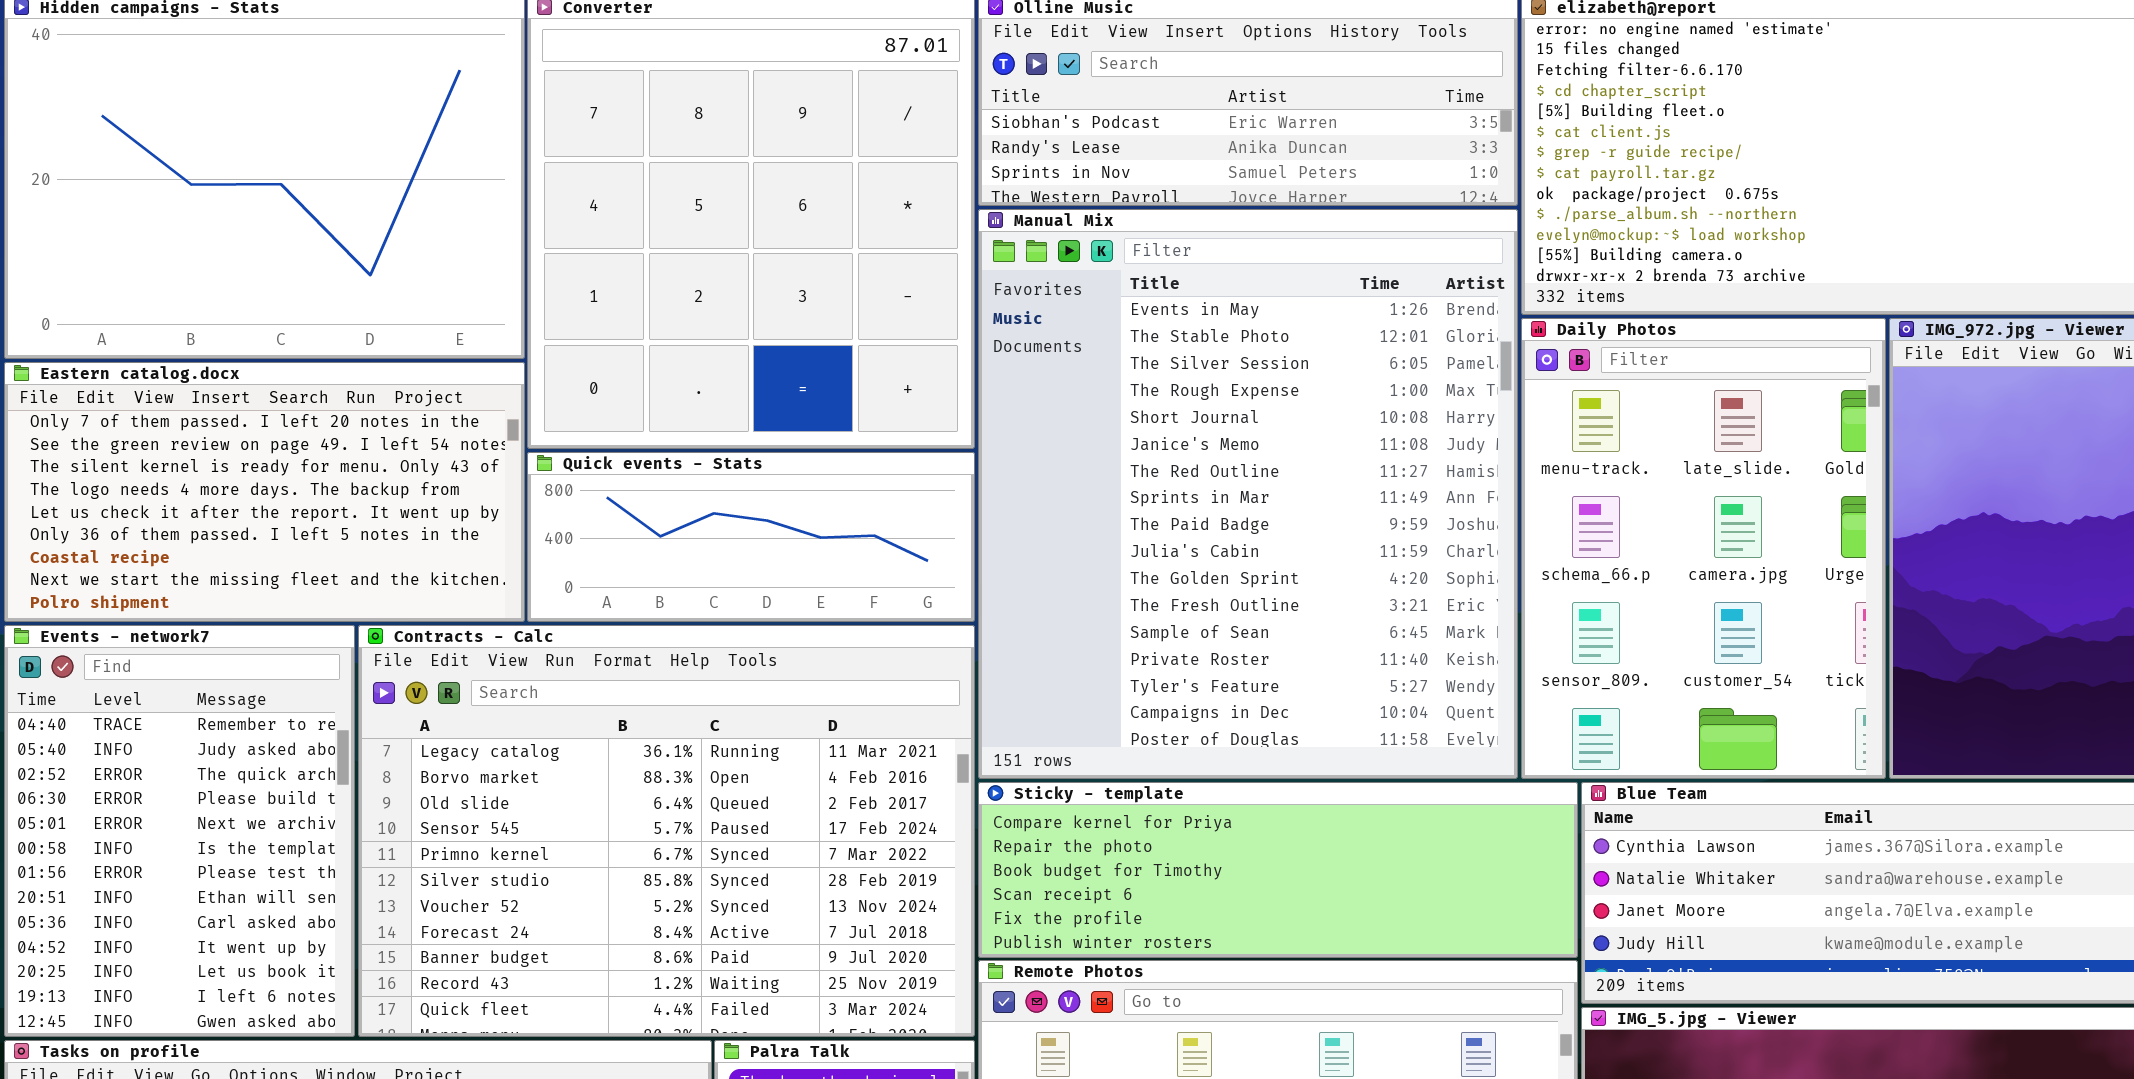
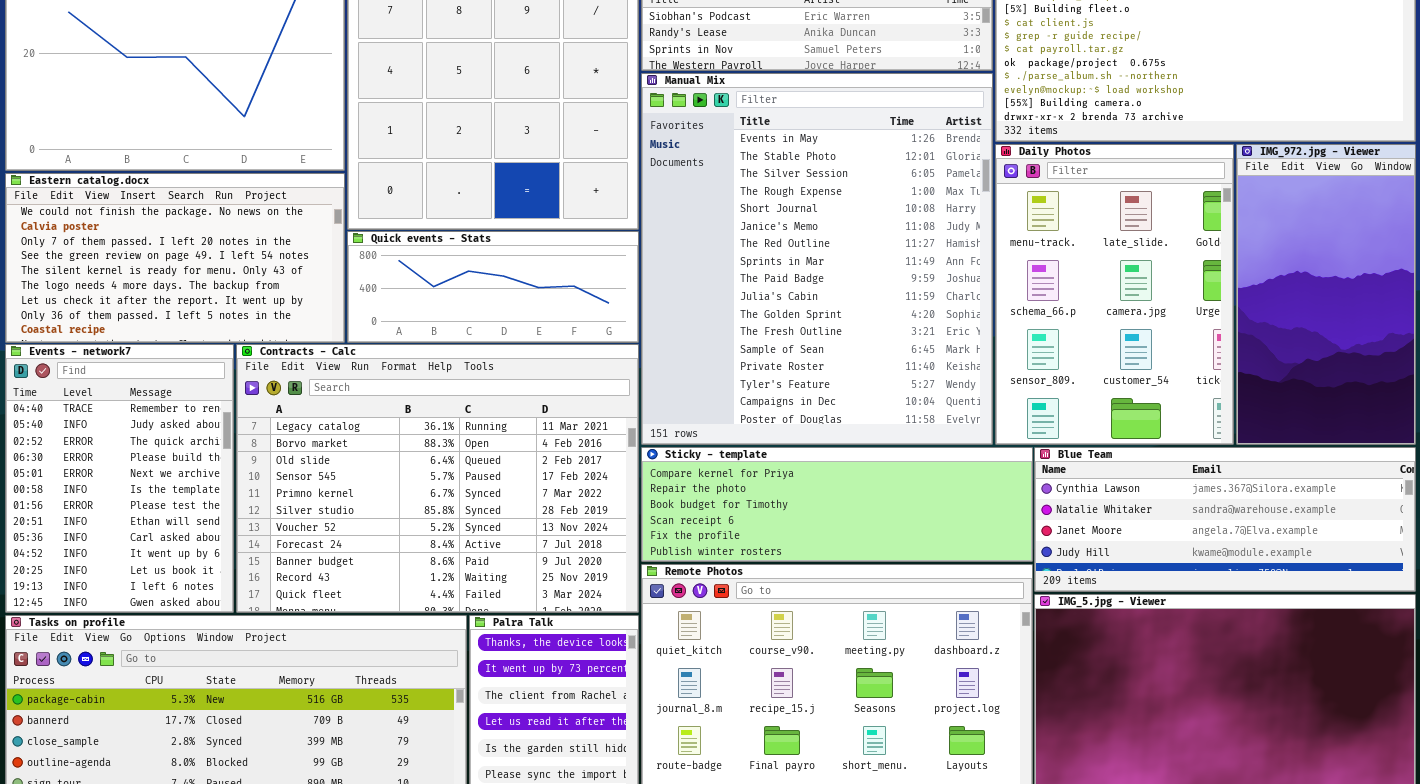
Eastern catalog.docx: [4,362,525,622] -> [5,173,345,343], scrolled up 2 rows

